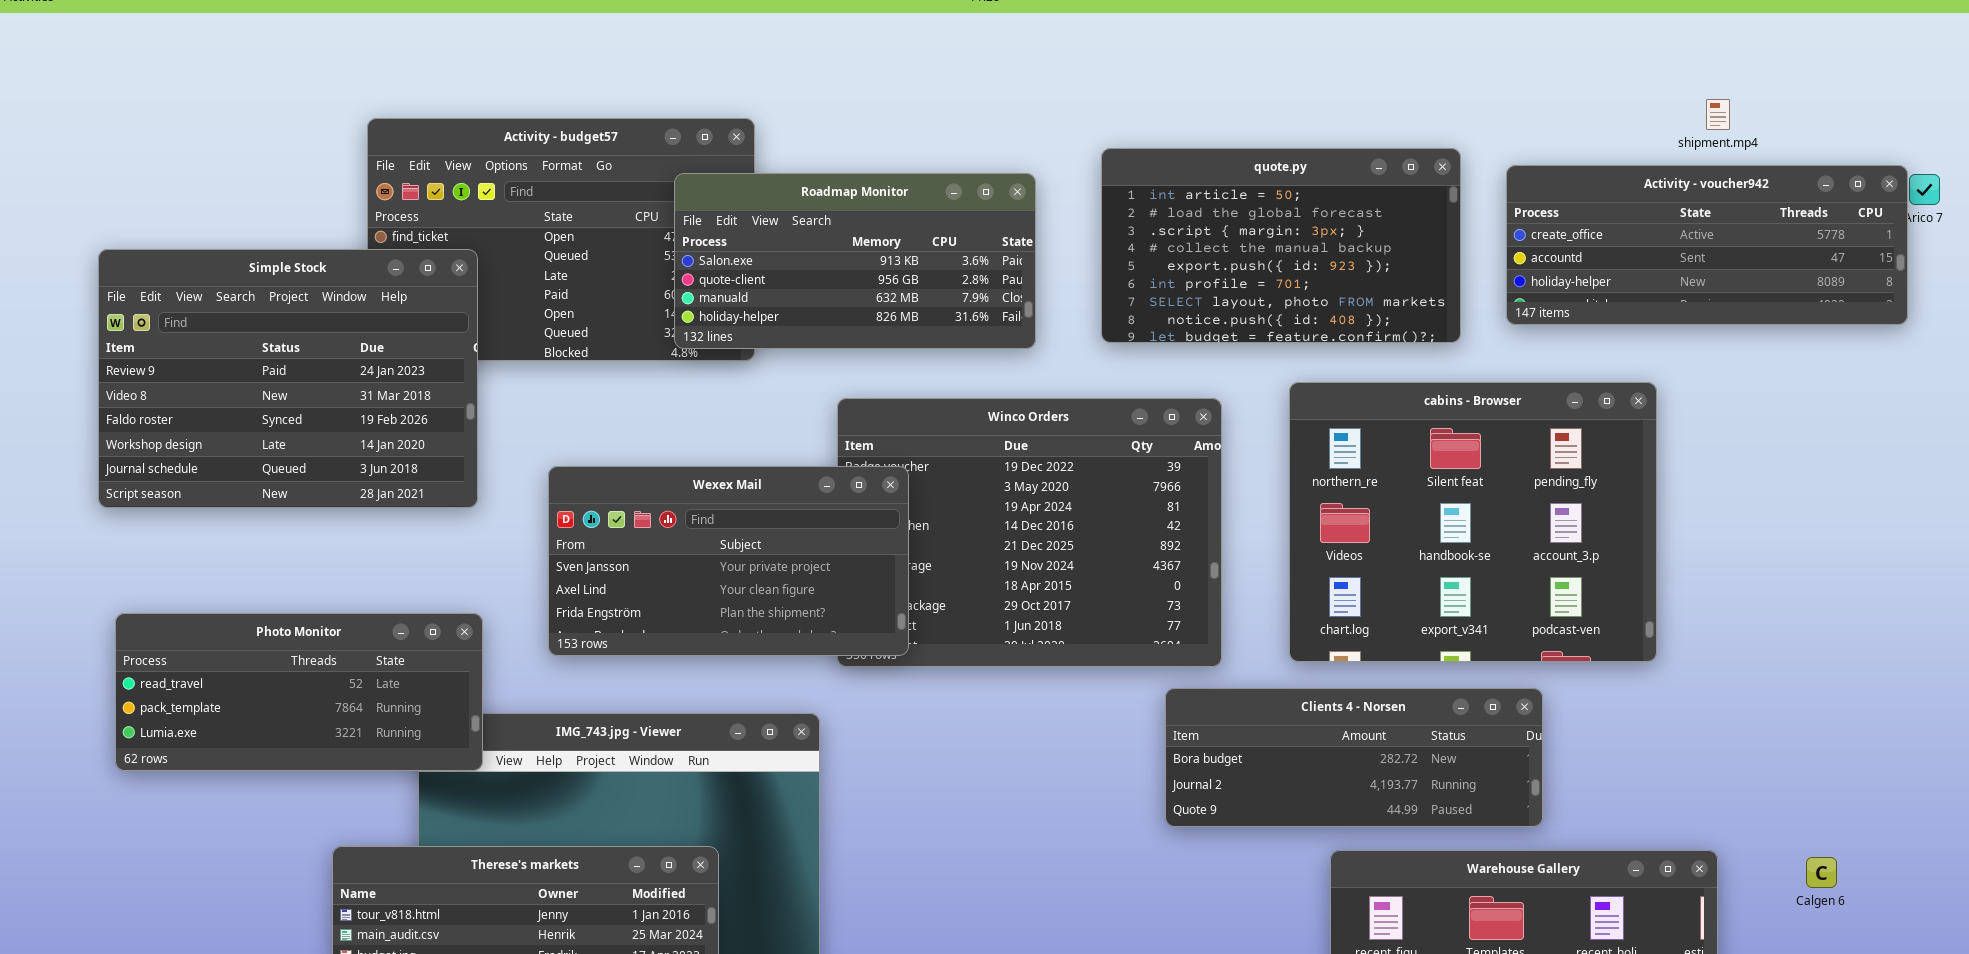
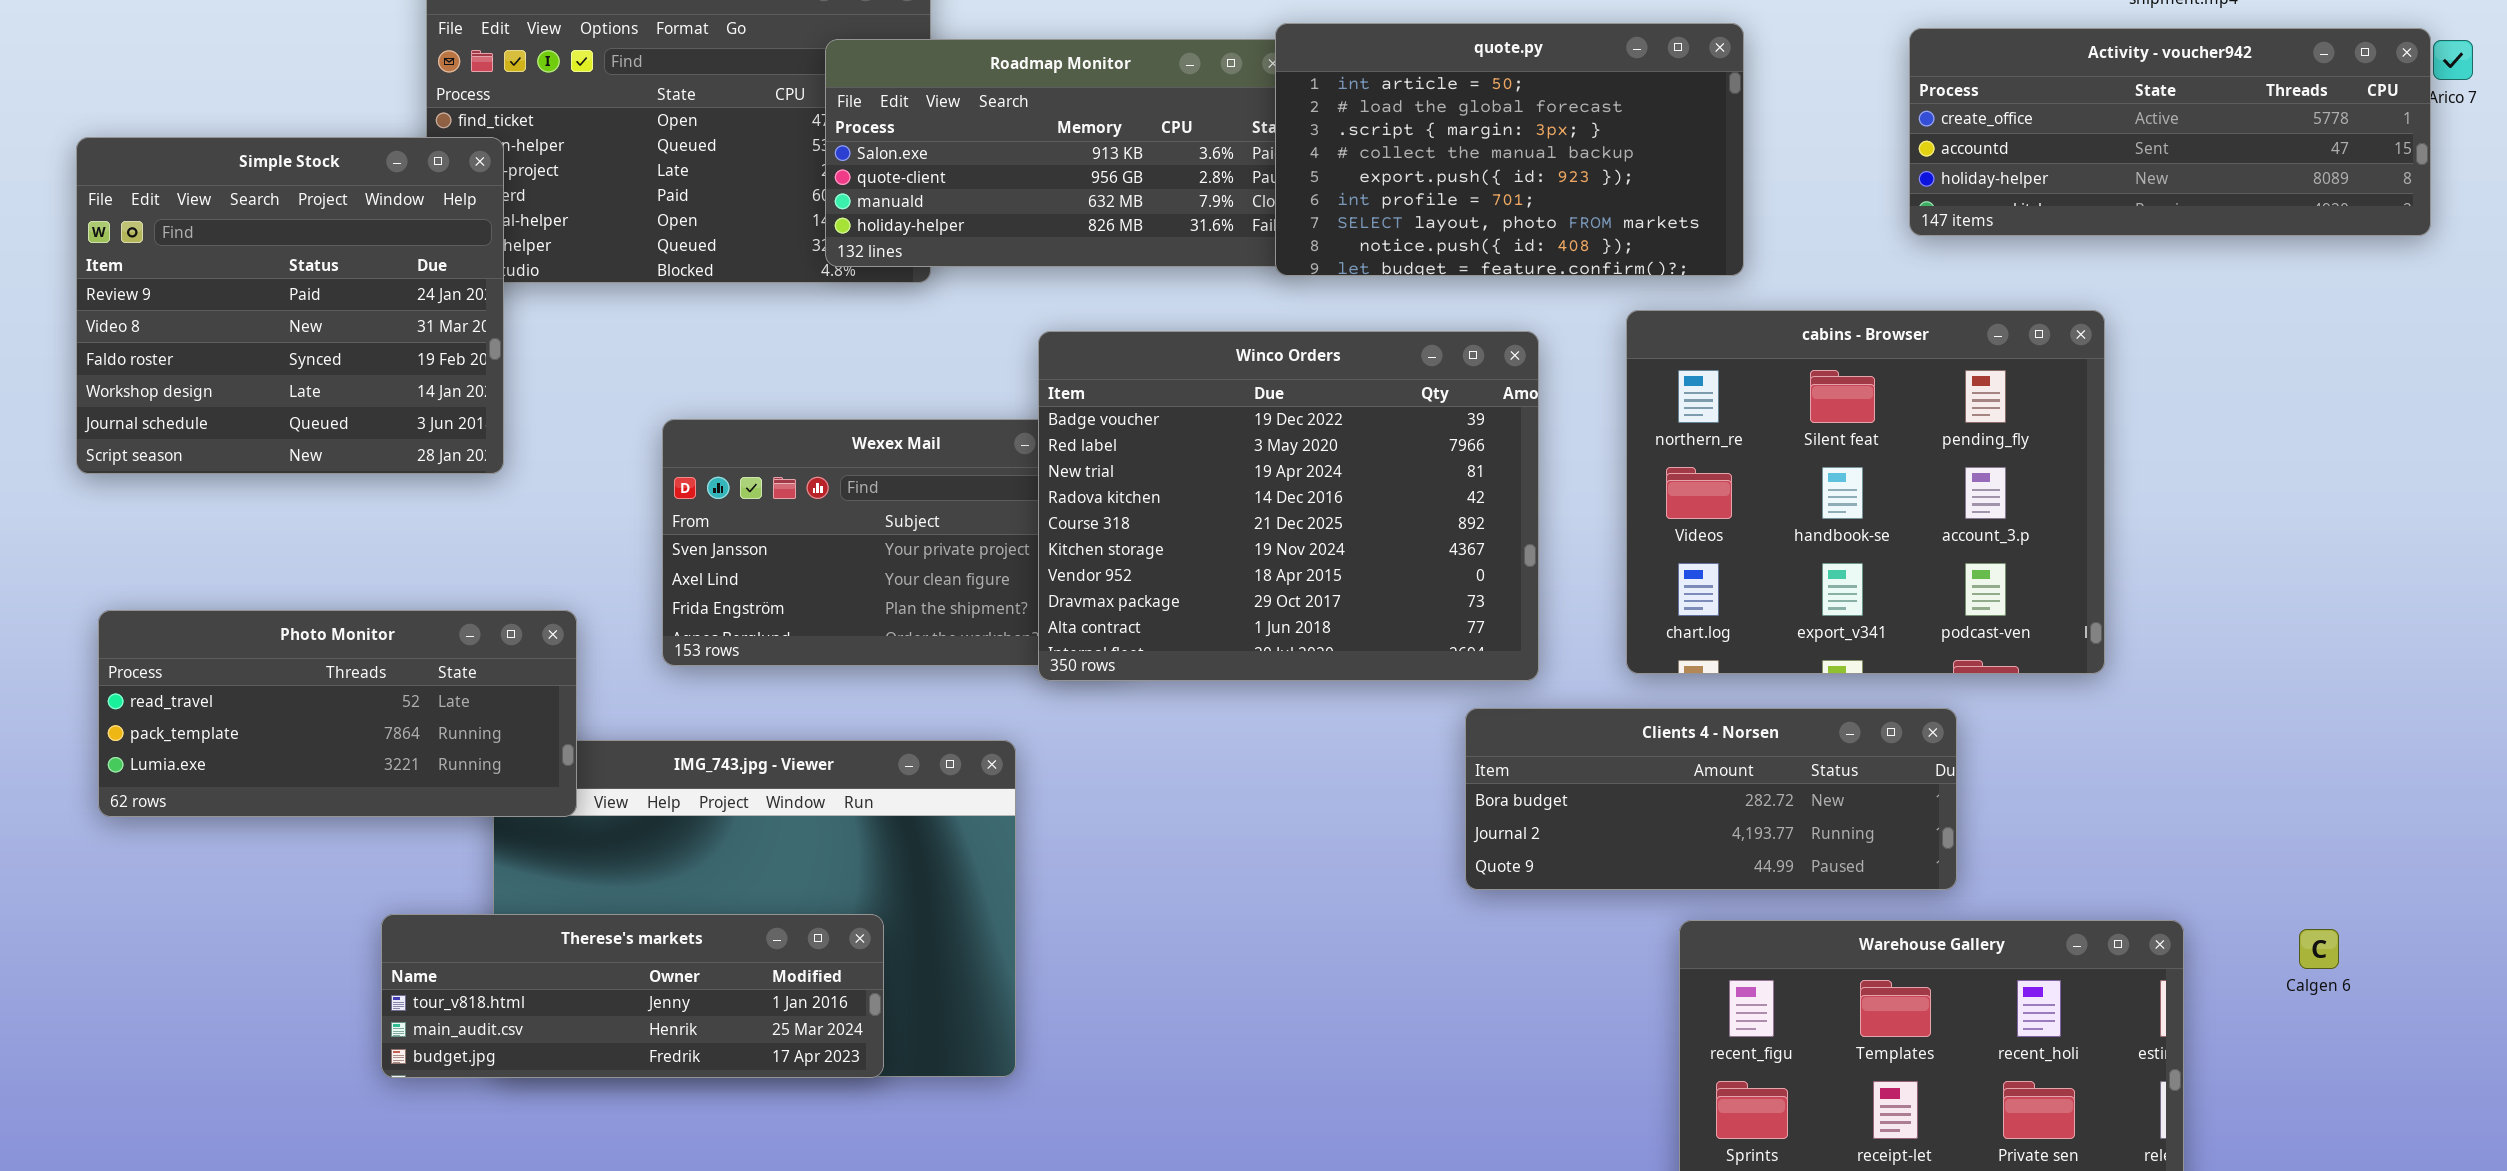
quote.py: [1101,148,1461,343] -> [1275,23,1744,276], moved
Simple Stock: [98,249,478,508] -> [76,137,504,474], resized
Winco Orders: [837,398,1222,667] -> [1038,331,1539,681], raised

